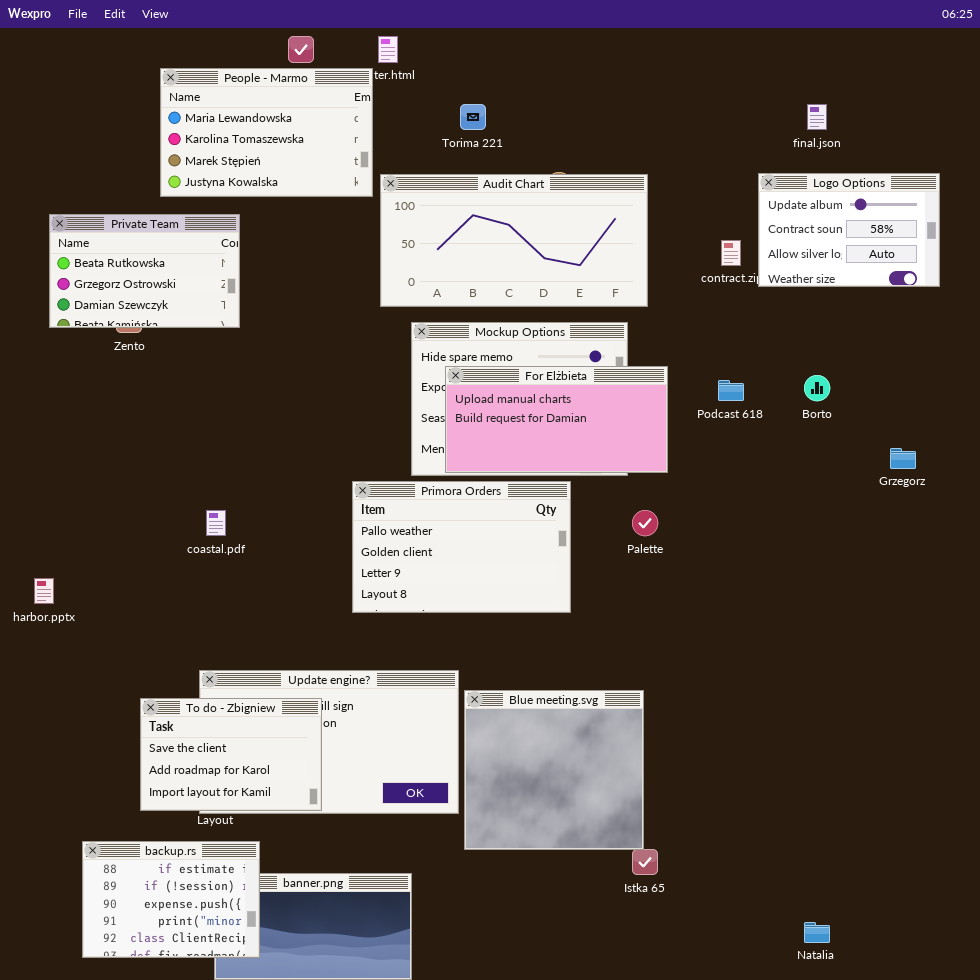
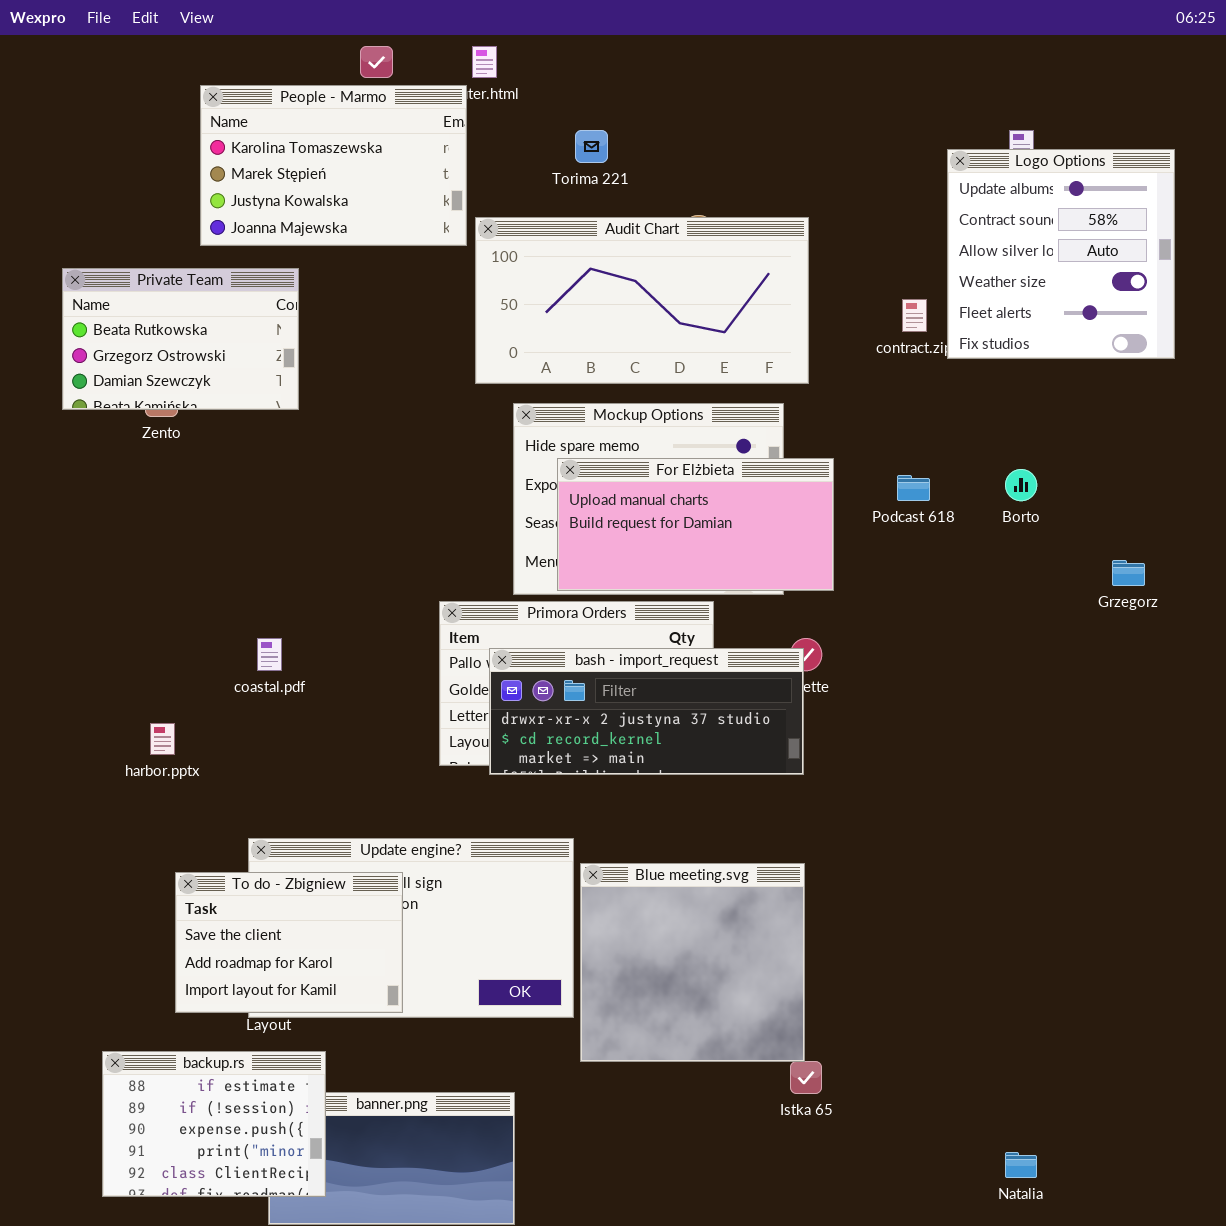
People - Marmo: [160,68,373,197] -> [200,85,467,246], scrolled down 1 row
Logo Options: [758,173,940,287] -> [947,149,1175,359], resized
bash - import_request: none -> [489,648,804,775], opened
harbor.pptx: [34,578,54,604] -> [150,723,175,755], moved

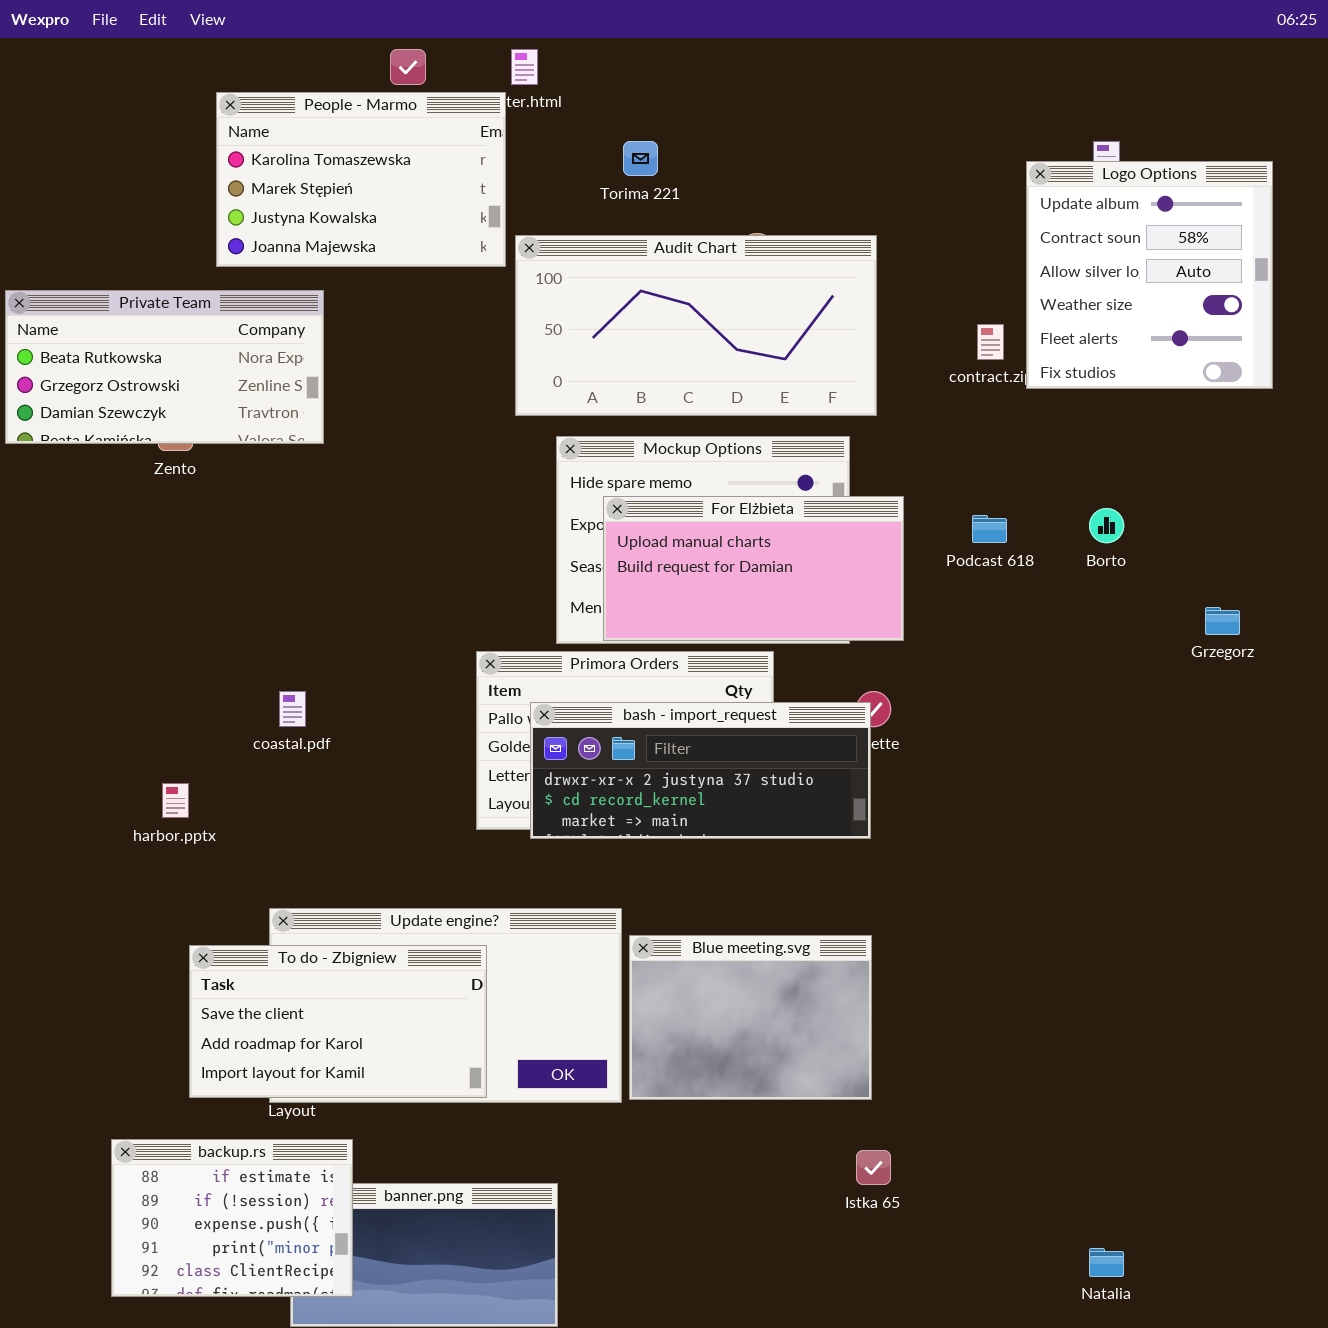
Private Team: [62,268,299,410] -> [5,290,324,444], resized
Blue meeting.svg: [580,863,805,1062] -> [629,935,872,1100], resized
To do - Zbigniew: [175,872,403,1013] -> [189,945,487,1098], resized

